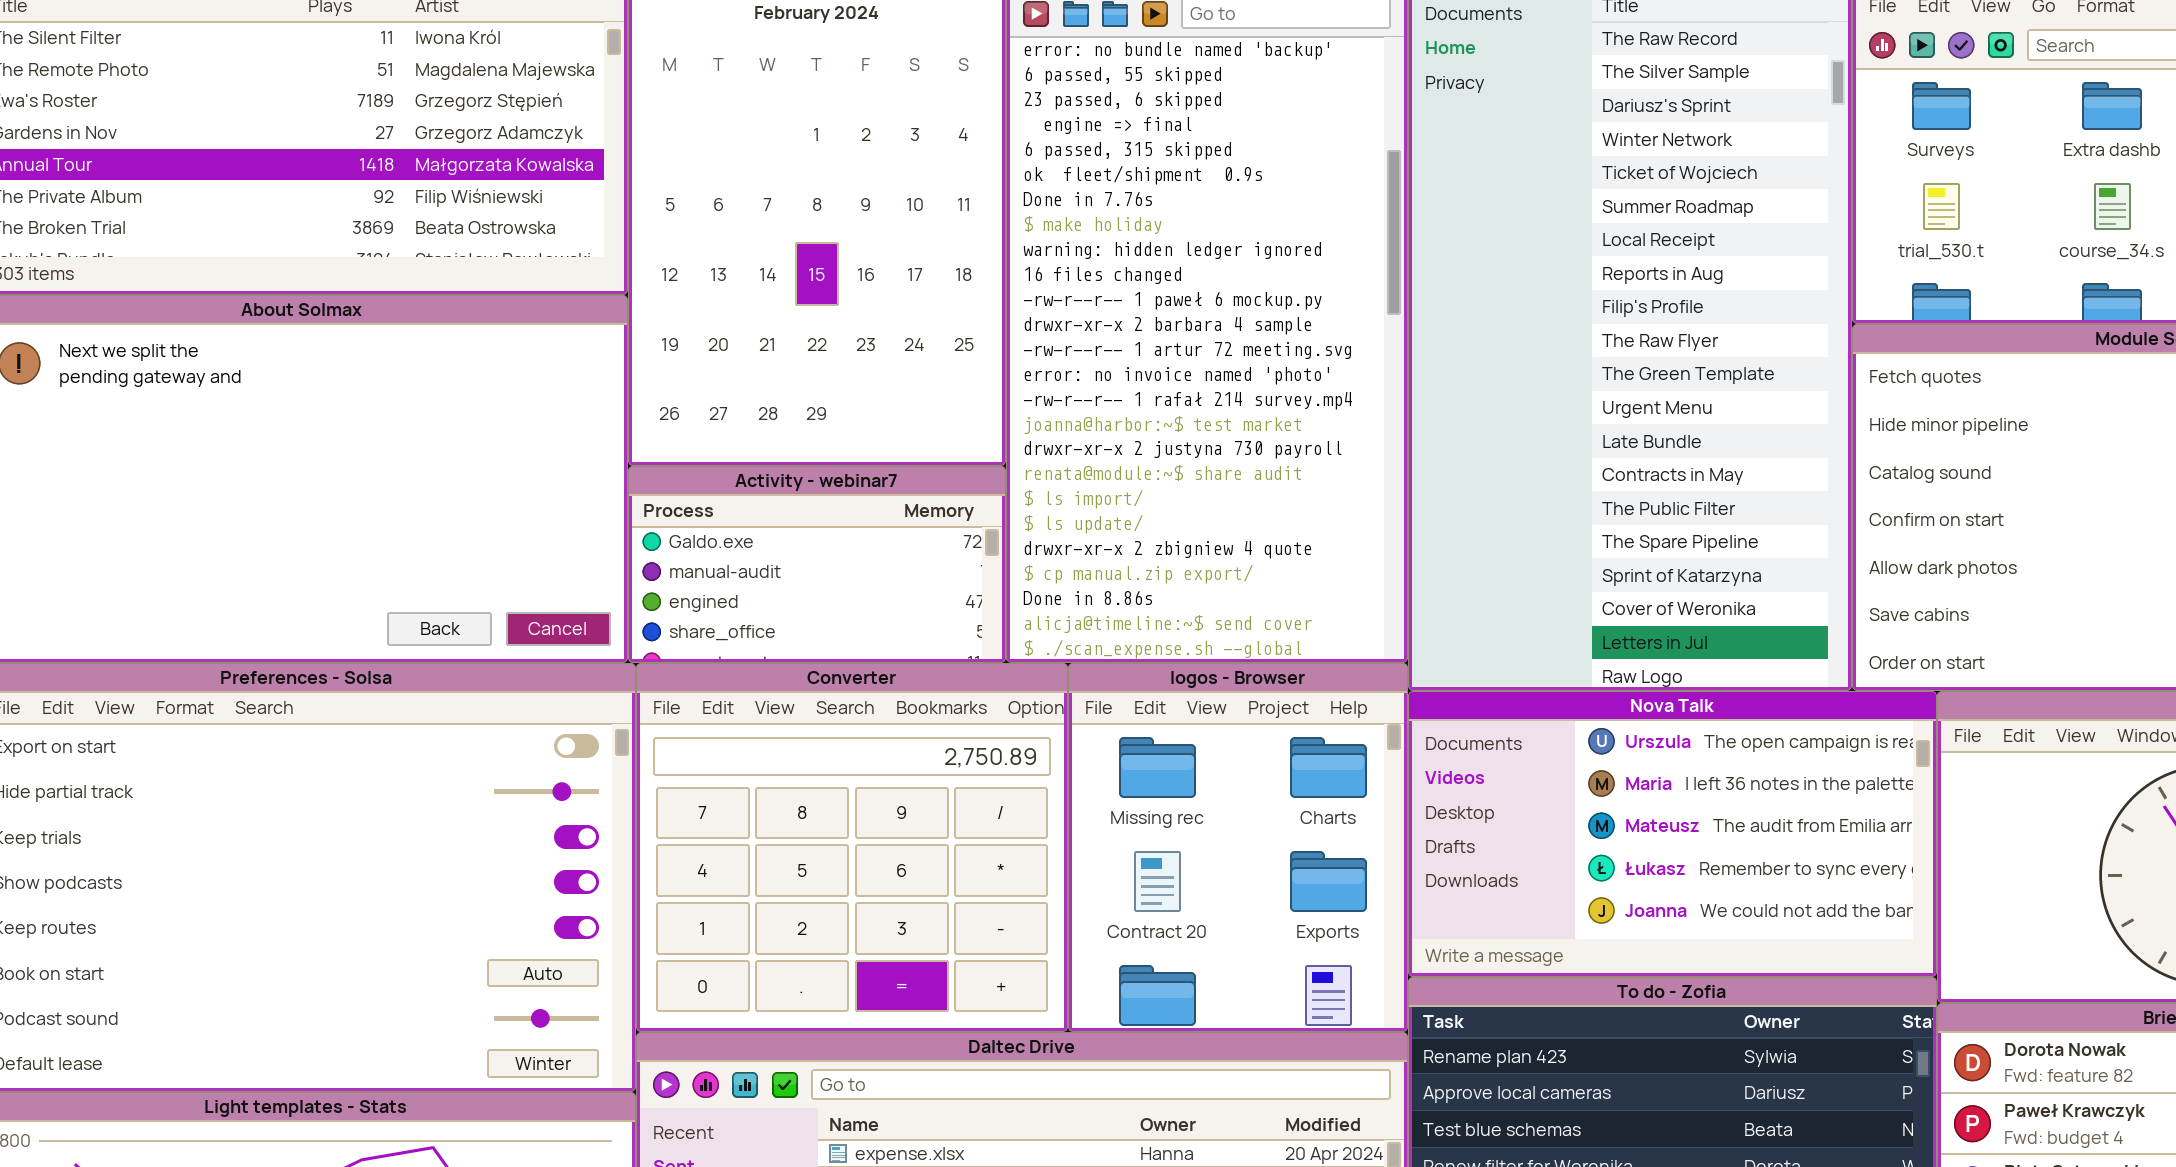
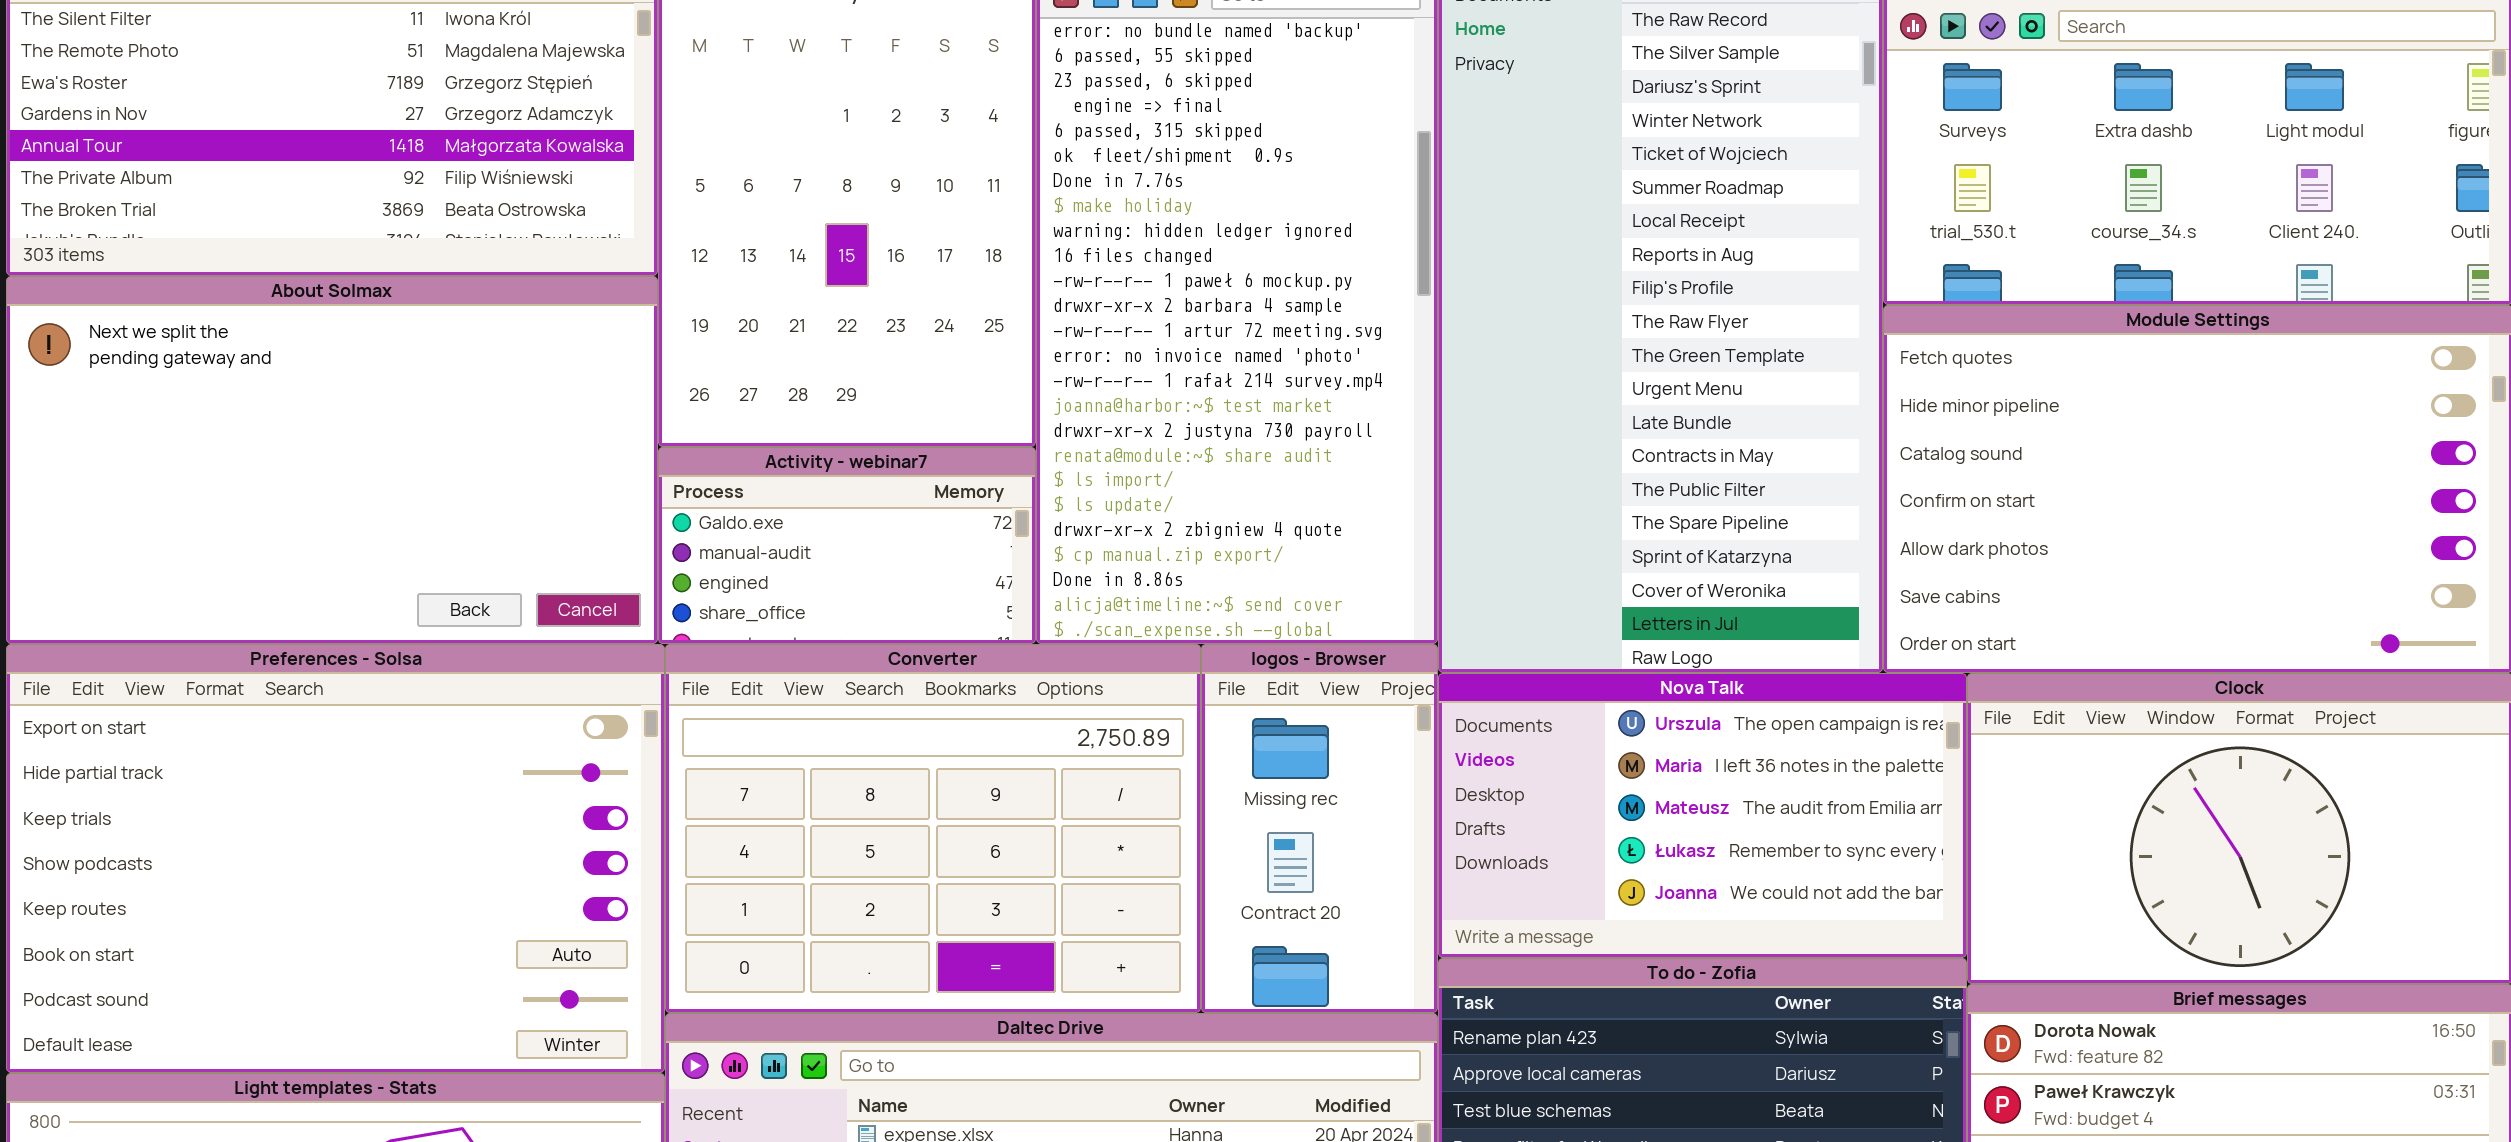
Converter: [636,663,1068,1032] -> [665,644,1201,1013], resized
logos - Browser: [1068,663,1408,1032] -> [1201,644,1438,1013], resized

